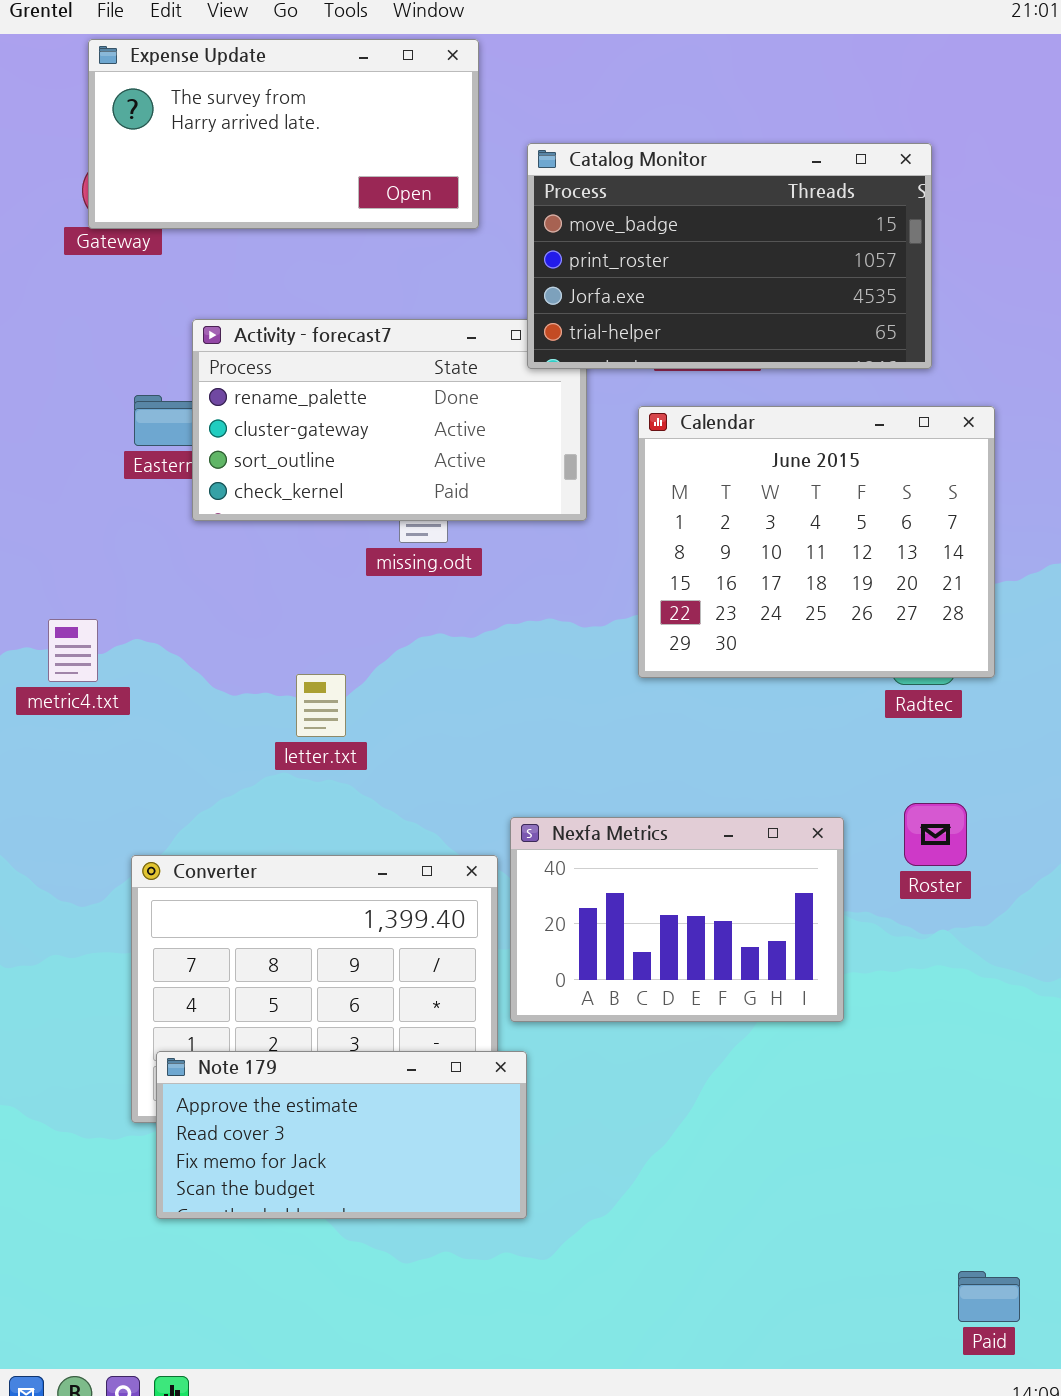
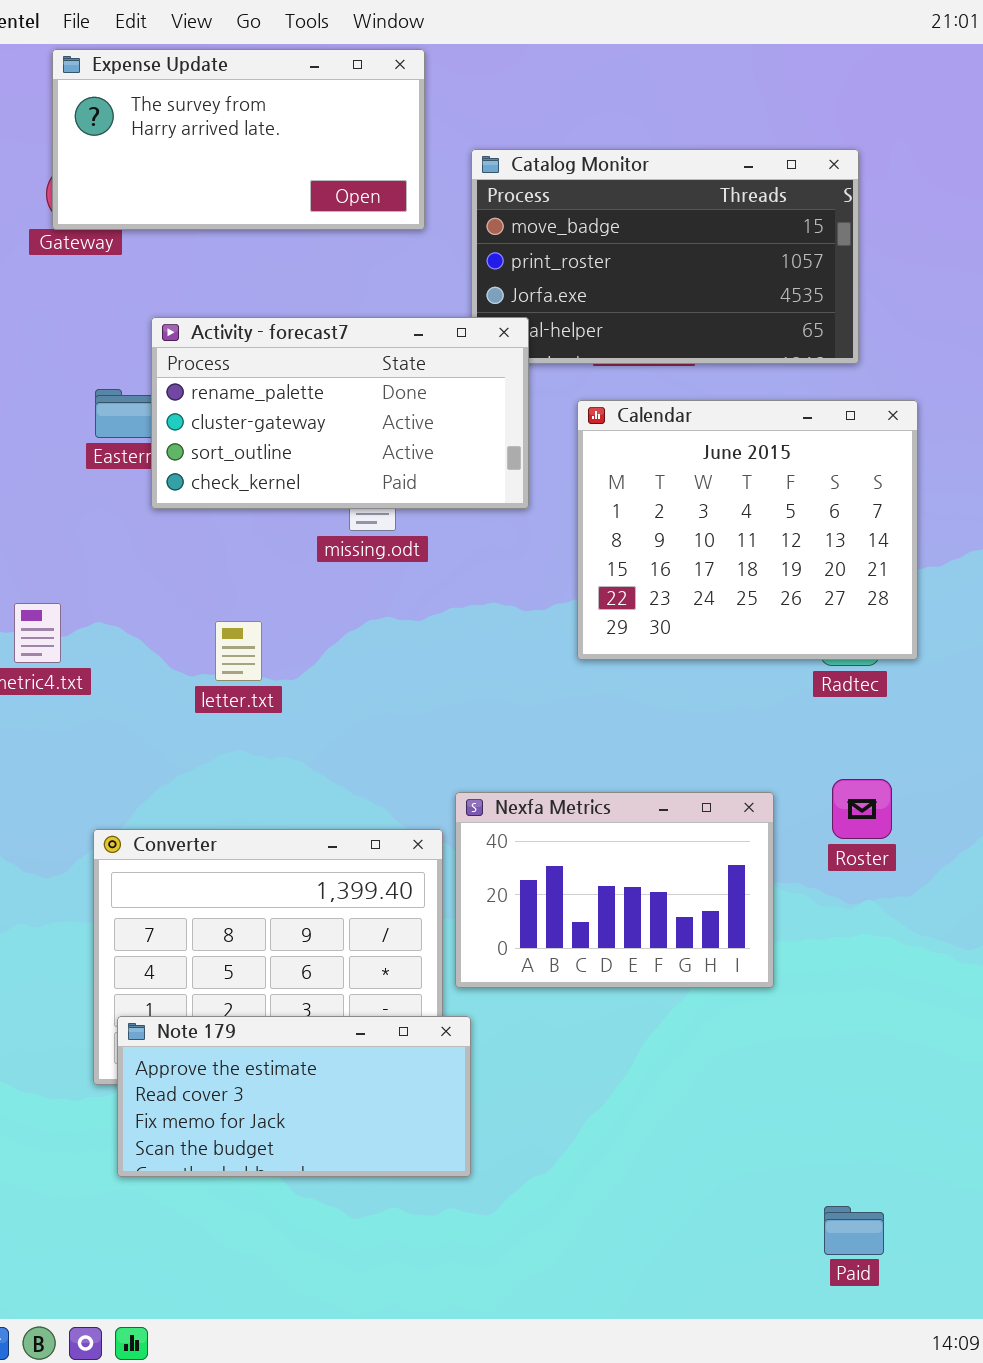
Activity - forecast7: [192,319,587,521] -> [151,317,529,509], raised
letter.txt: [296,674,346,737] -> [215,621,262,681], moved
Paid: [958,1271,1020,1322] -> [824,1206,884,1255], moved

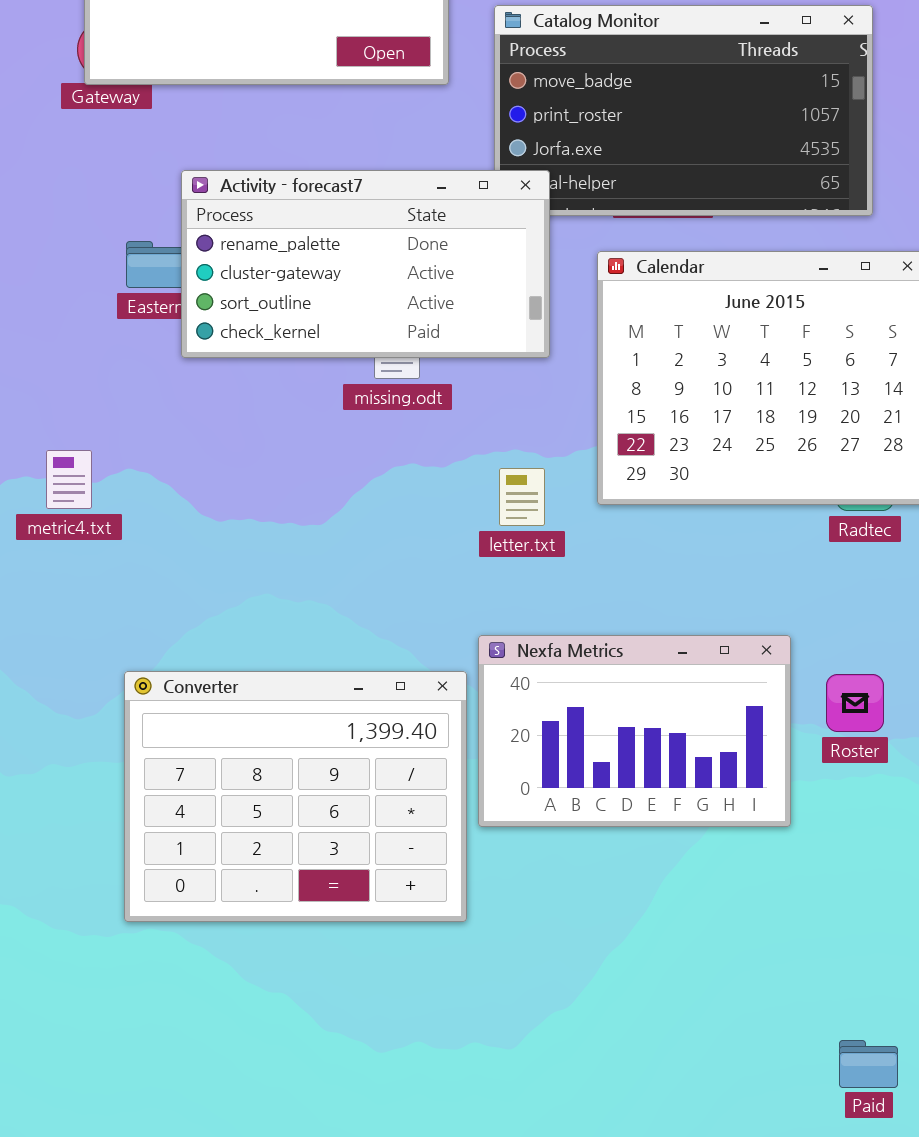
letter.txt: [215,621,262,681] -> [499,468,545,526], moved
Roster: [832,779,892,839] -> [826,674,884,732], moved
Note 179: [117,1016,471,1177] -> none, closed

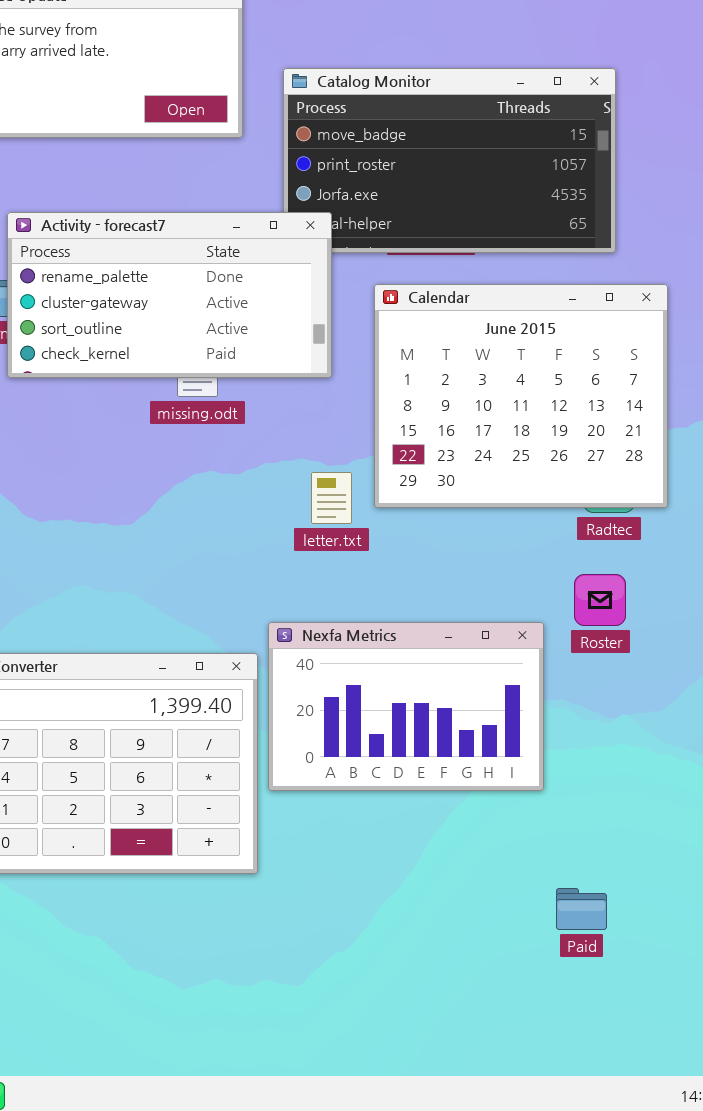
letter.txt: [499,468,545,526] -> [311,472,352,524], moved
Roster: [826,674,884,732] -> [574,574,626,626], moved
Paid: [839,1040,898,1088] -> [556,888,607,930], moved

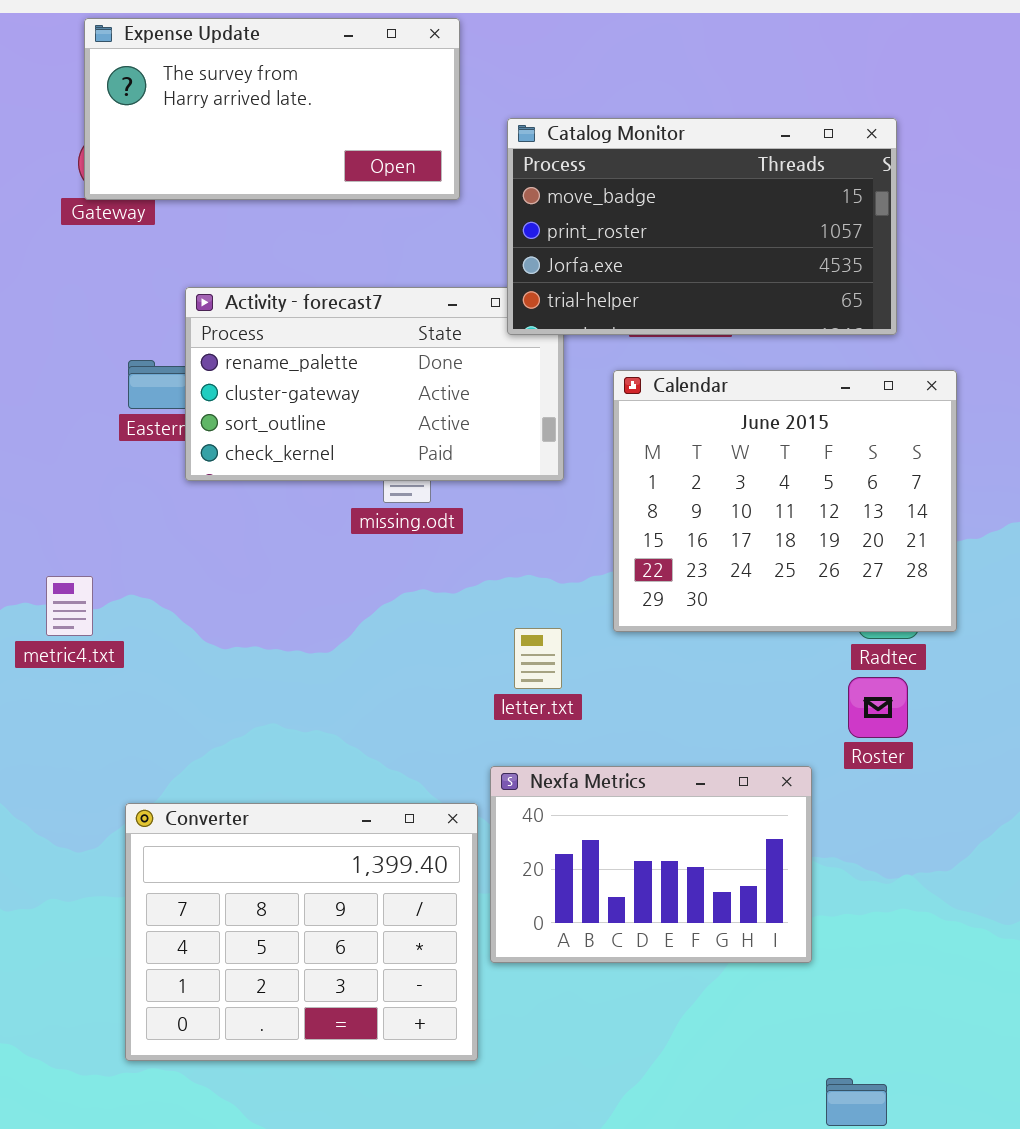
Catalog Monitor: [283,68,616,253] -> [507,118,897,335], raised
letter.txt: [311,472,352,524] -> [514,628,562,689], moved
Roster: [574,574,626,626] -> [848,677,908,738], moved

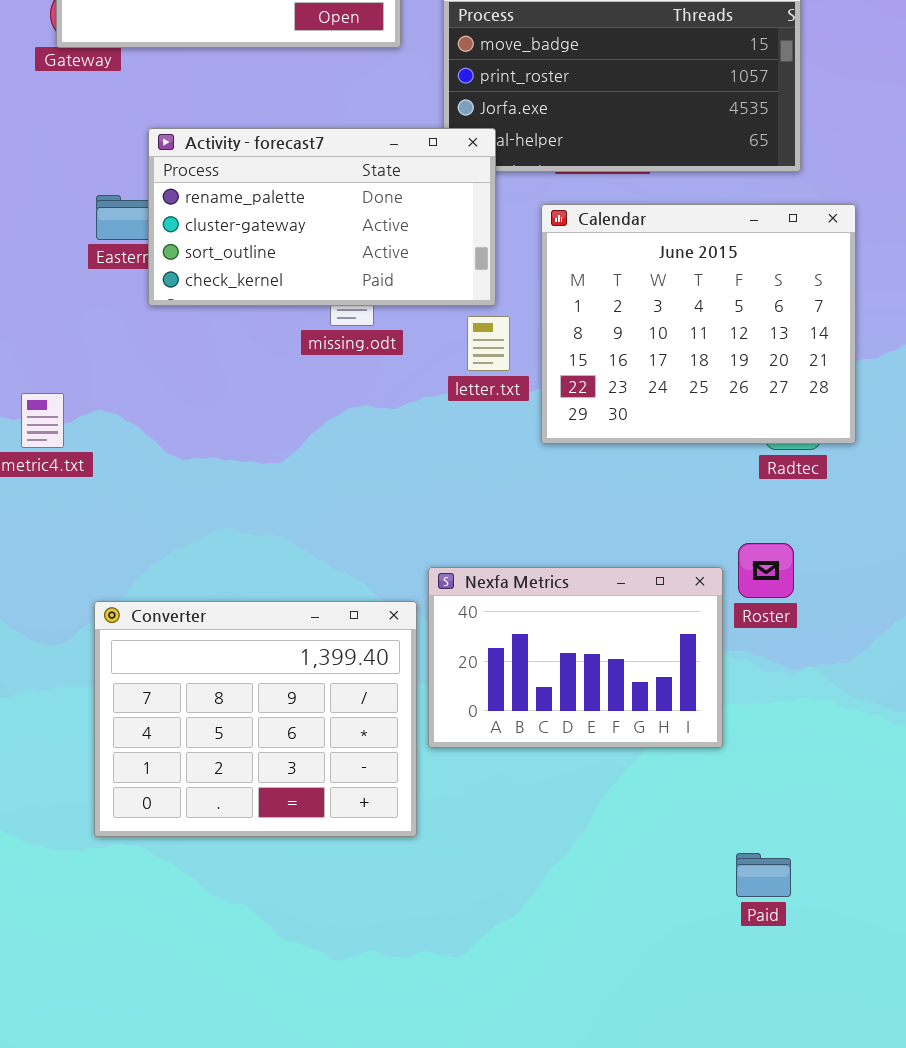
Activity - forecast7: [185,287,564,481] -> [148,128,496,306], raised
letter.txt: [514,628,562,689] -> [467,316,510,371], moved
Roster: [848,677,908,738] -> [738,543,794,598], moved

